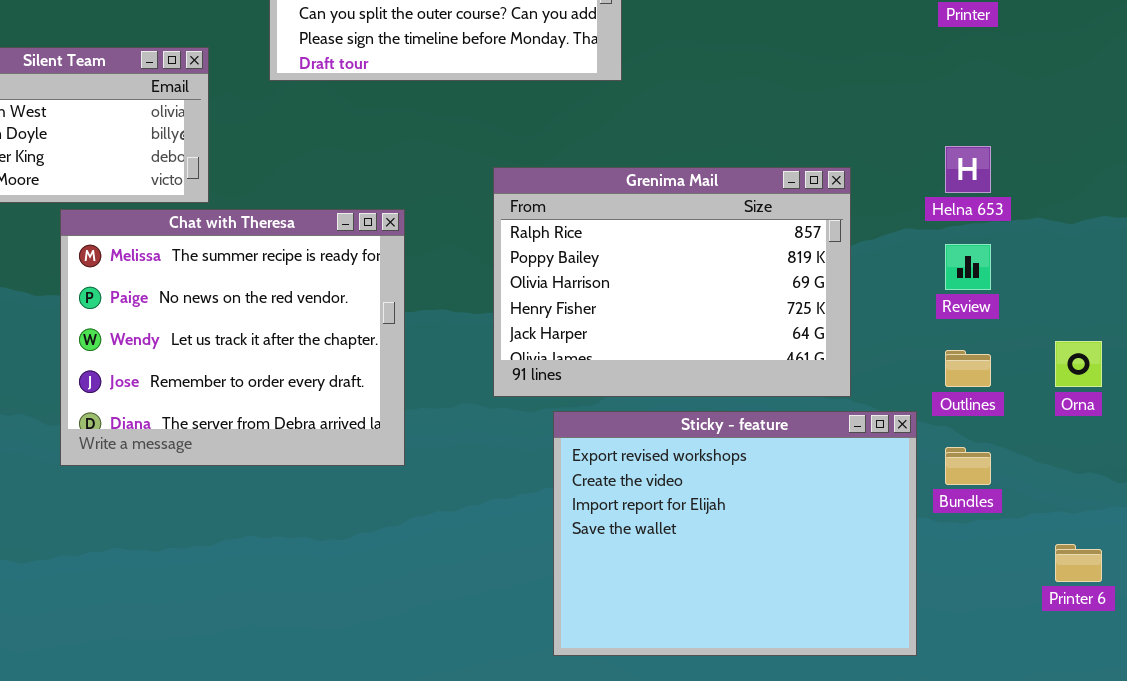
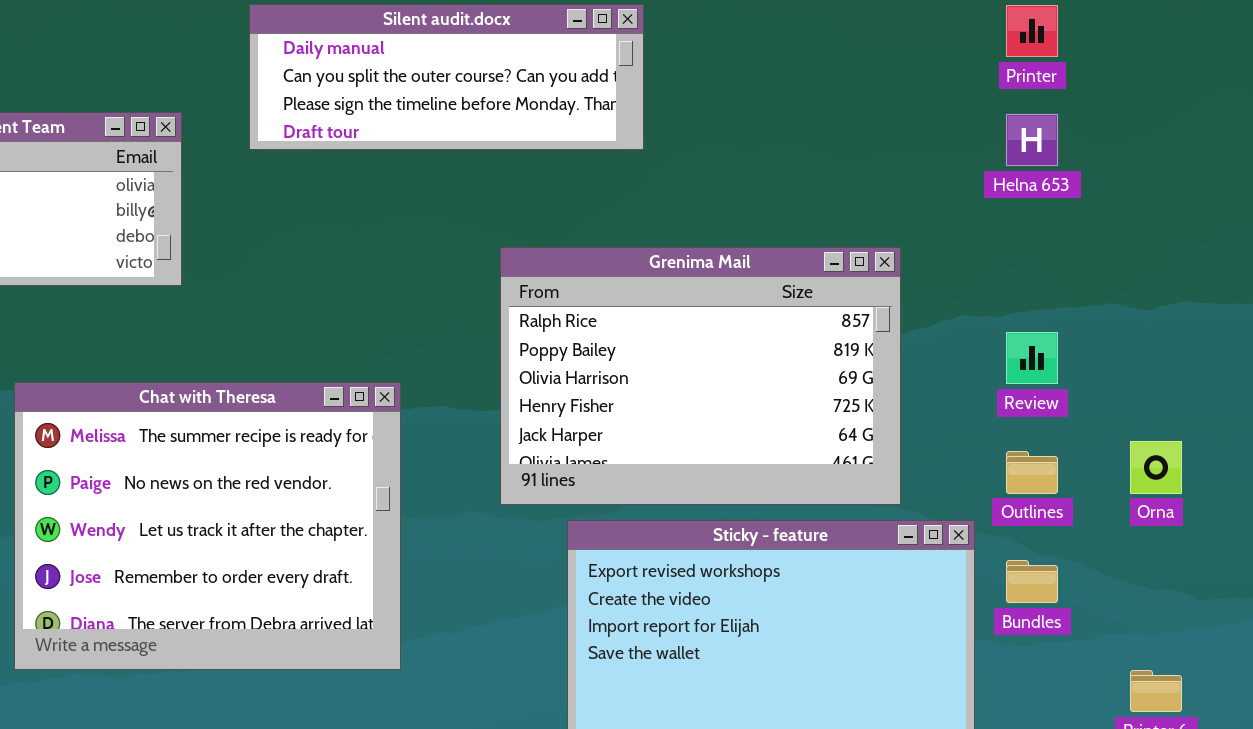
Helna 653: [945,146,991,193] -> [1006,114,1058,166], moved
Chat with Theresa: [60,209,405,466] -> [14,382,401,670], moved

